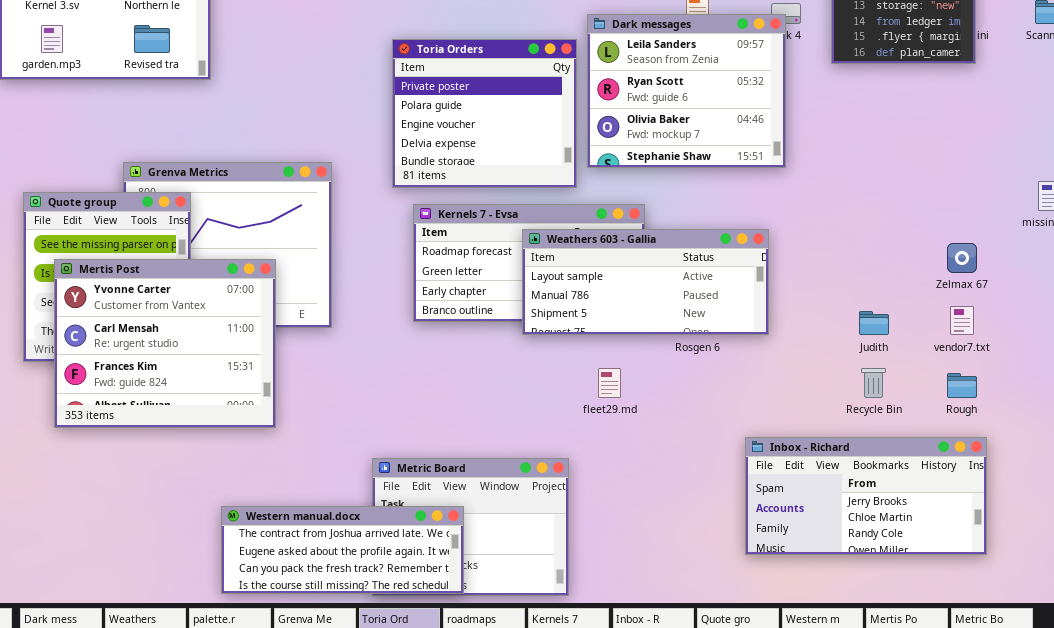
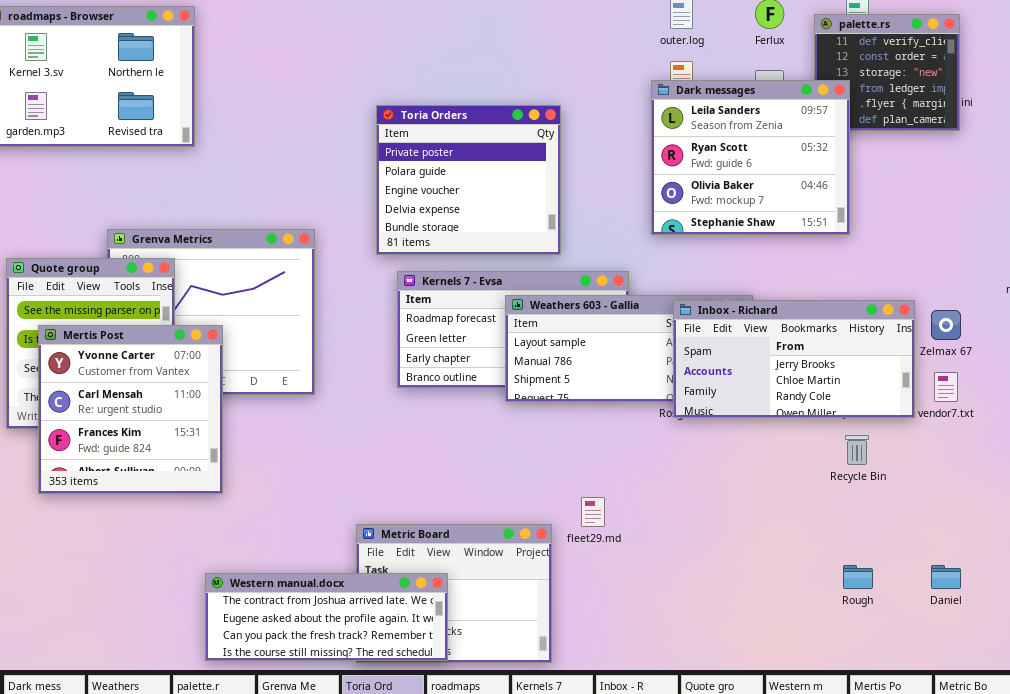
Dark messages: [587,14,786,168] -> [651,80,850,235], moved
Mertis Post: [54,259,276,428] -> [38,325,223,494], resized
fleet29.md: [598,368,621,398] -> [581,497,605,527], moved
Rough: [947,373,977,398] -> [843,565,873,589], moved
Inbox - Richard: [745,437,987,555] -> [673,300,915,418], moved

